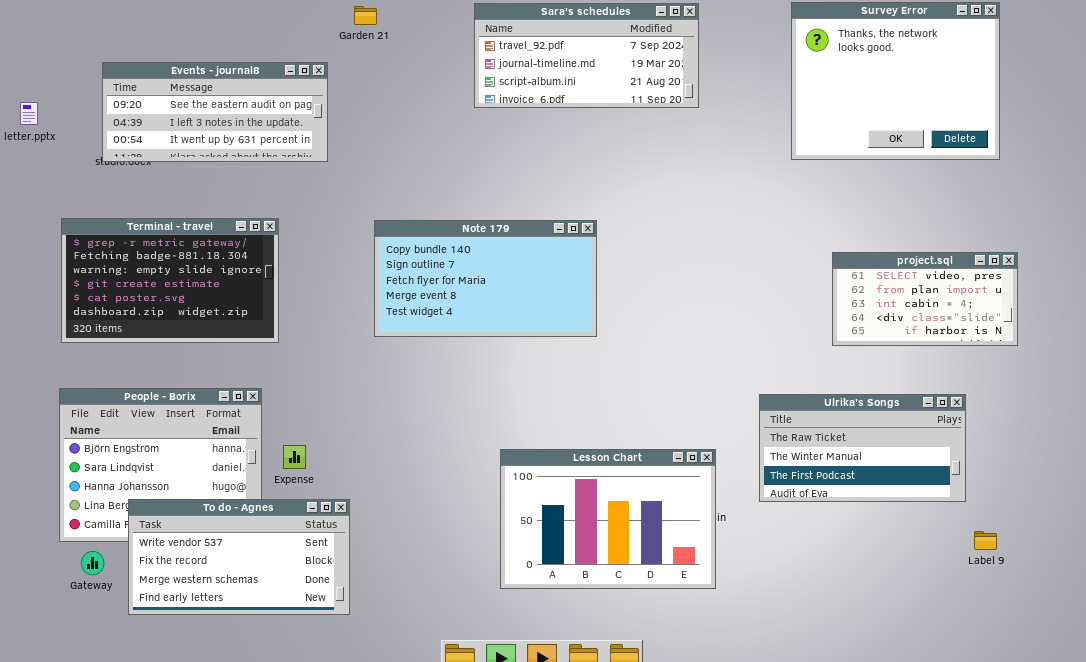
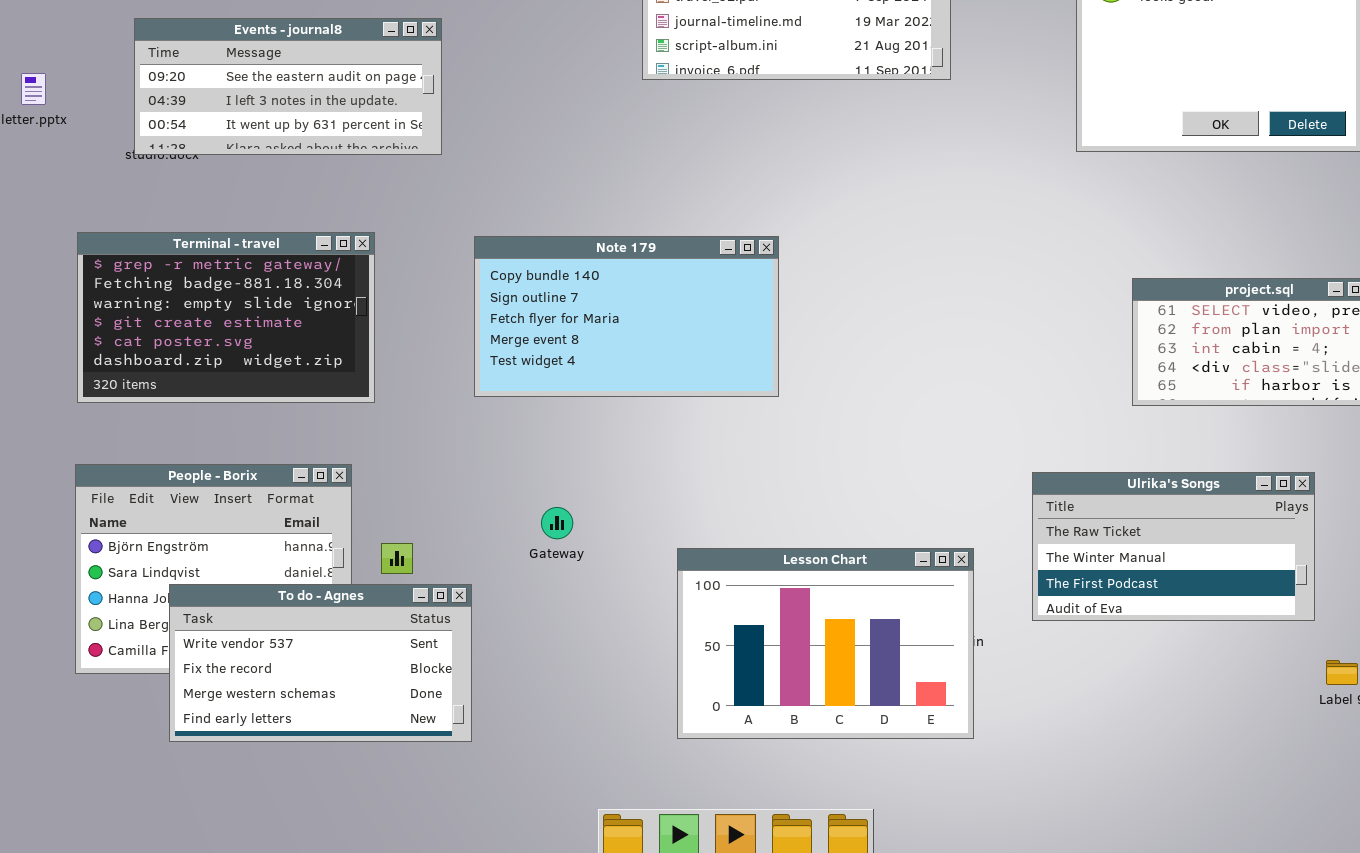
Note 179: [374,220,597,337] -> [474,236,779,397], moved
To do - Agnes: [128,499,350,615] -> [169,584,472,742], moved
Gateway: [81,551,104,575] -> [541,507,573,539], moved

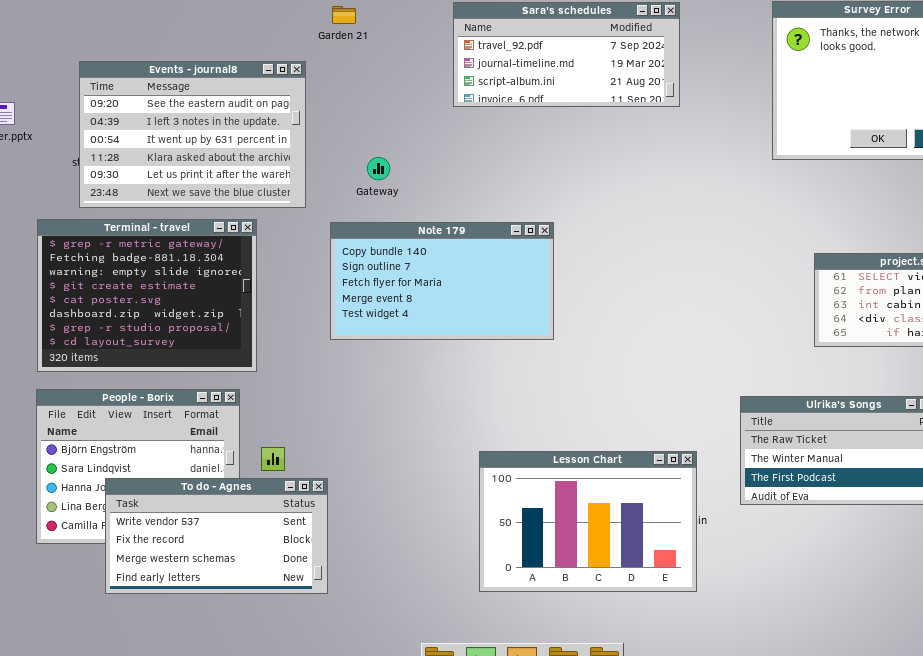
Events - journal8: [134,18,442,155] -> [79,61,306,208], resized
Terminal - travel: [77,232,375,403] -> [37,219,257,372], resized
Gateway: [541,507,573,539] -> [367,157,390,180], moved

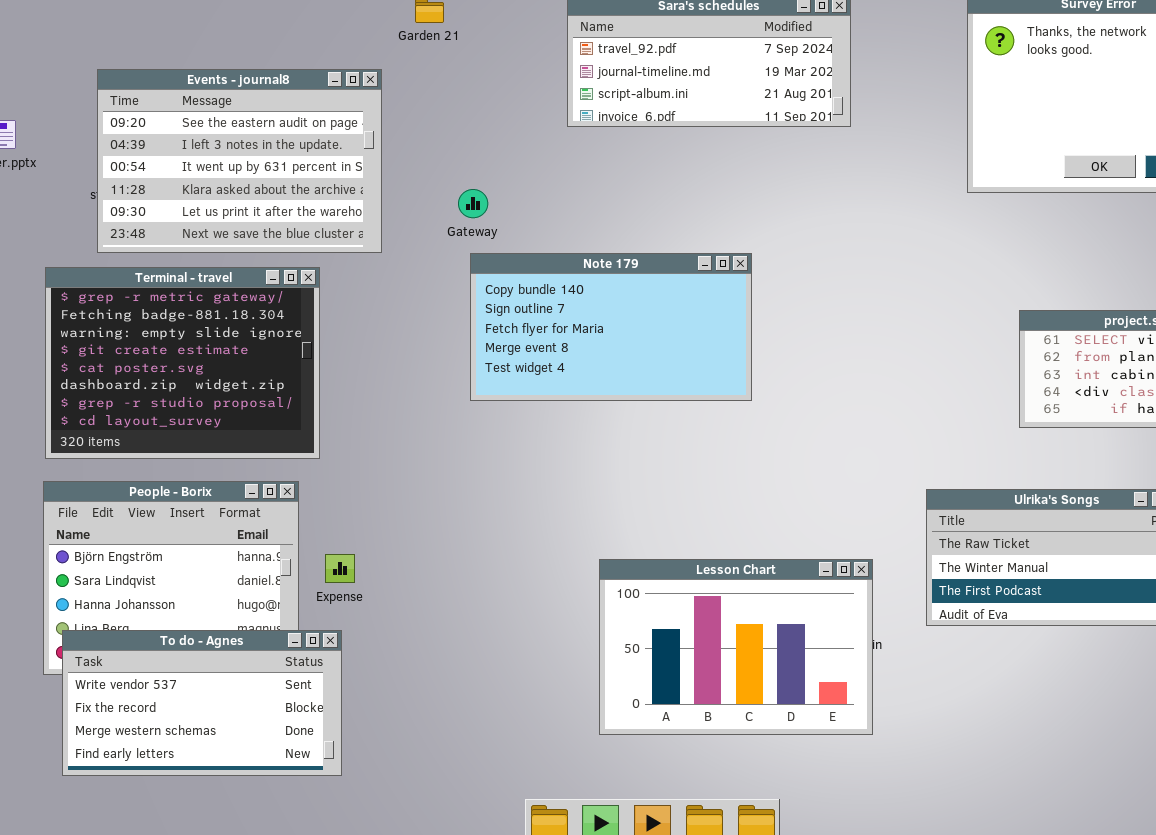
Note 179: [330,222,554,340] -> [470,253,752,401], moved
To do - Agnes: [105,478,328,594] -> [62,630,342,776], moved

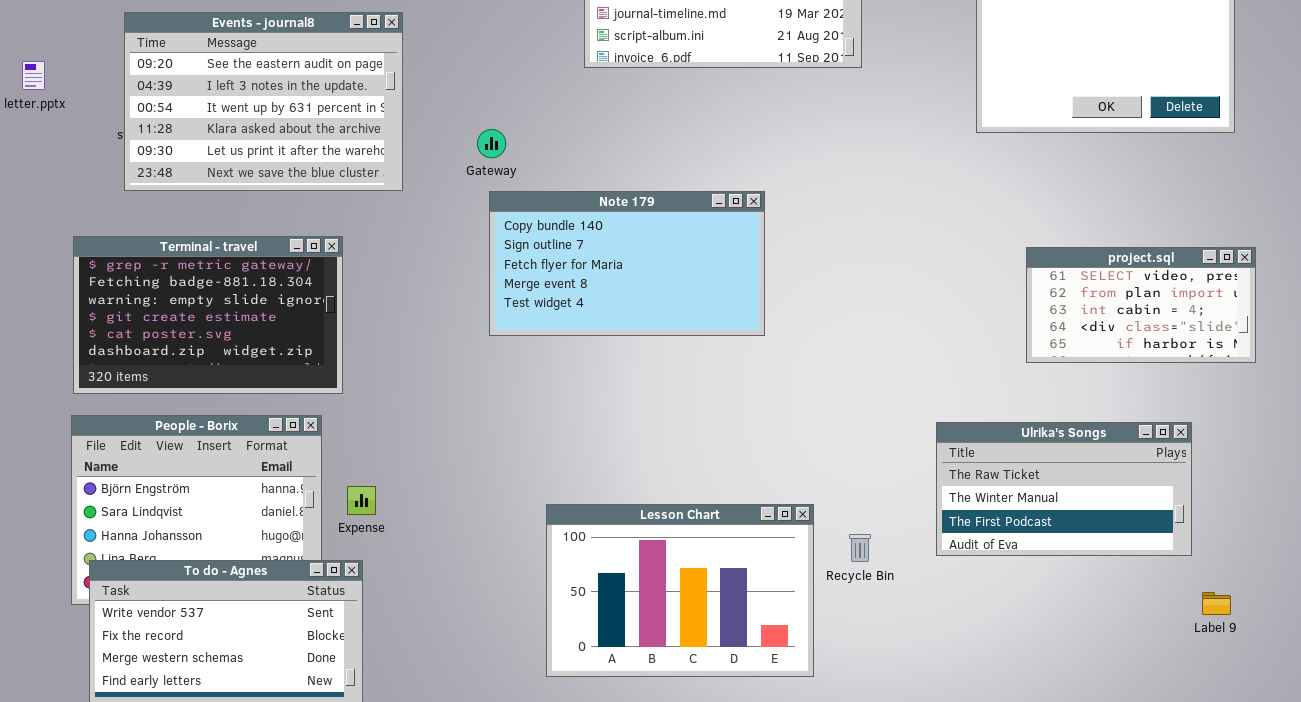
Terminal - travel: [45,267,320,459] -> [73,236,343,394], resized
Lesson Chart: [599,559,873,735] -> [546,504,814,677], moved

